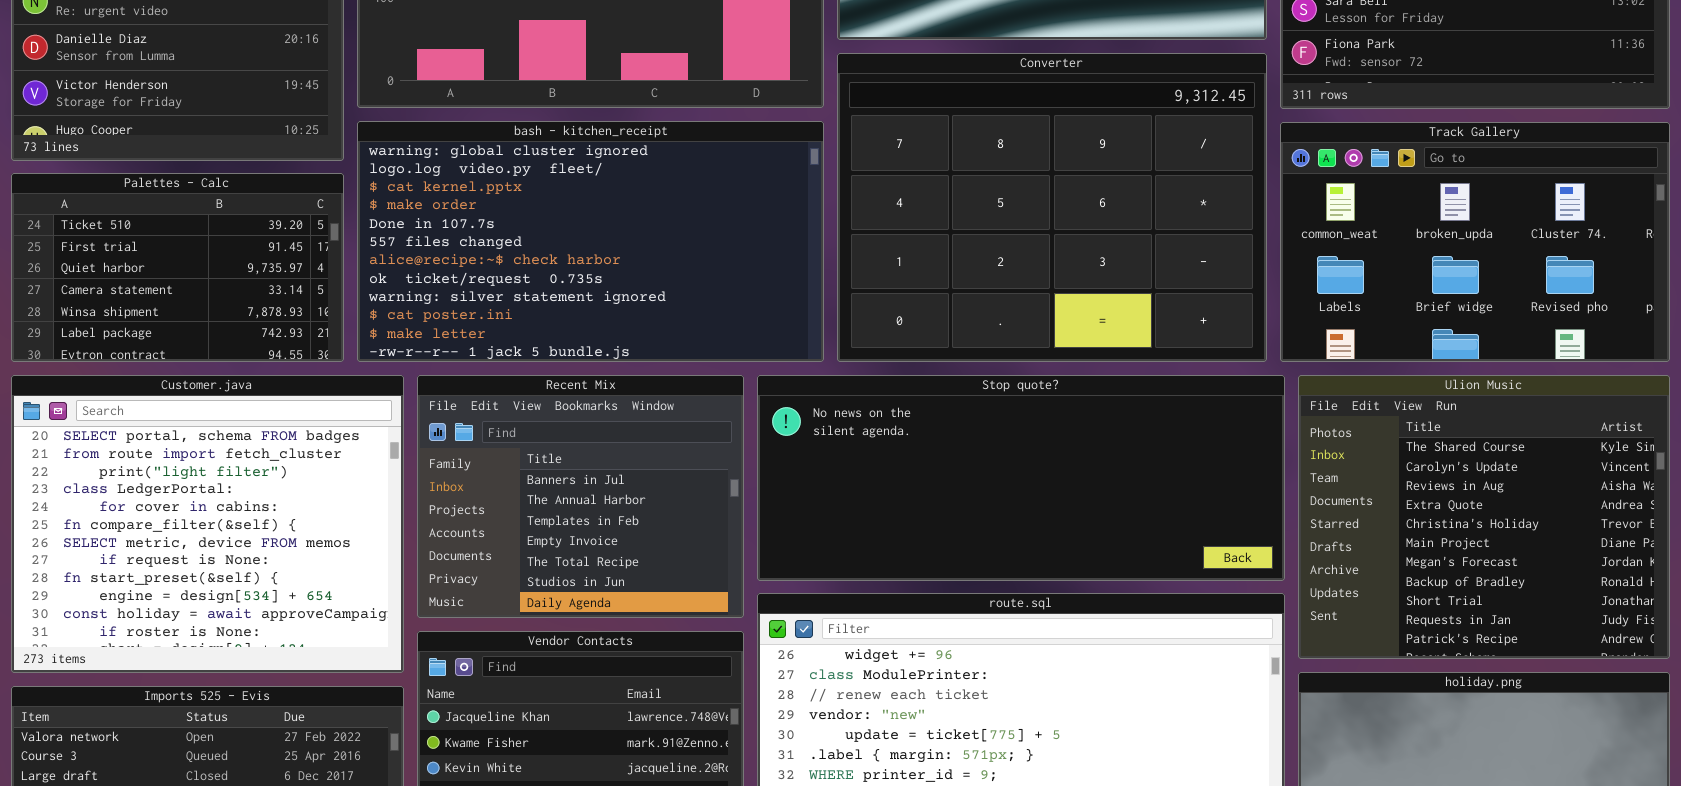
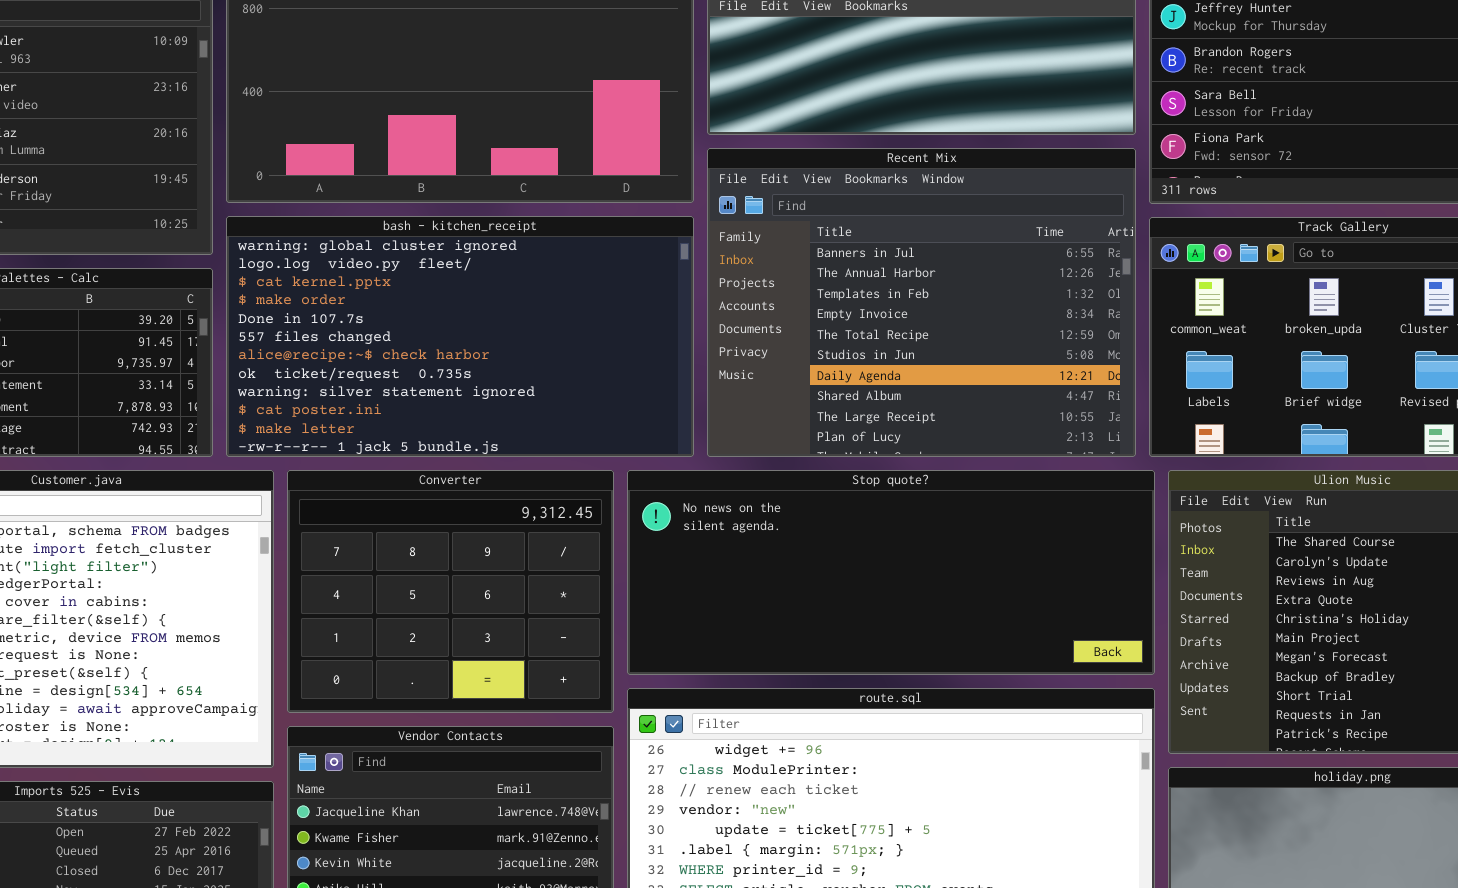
Converter: [837,53,1267,362] -> [287,470,614,713], moved, resized
Recent Mix: [417,375,744,618] -> [707,148,1136,457], moved, resized

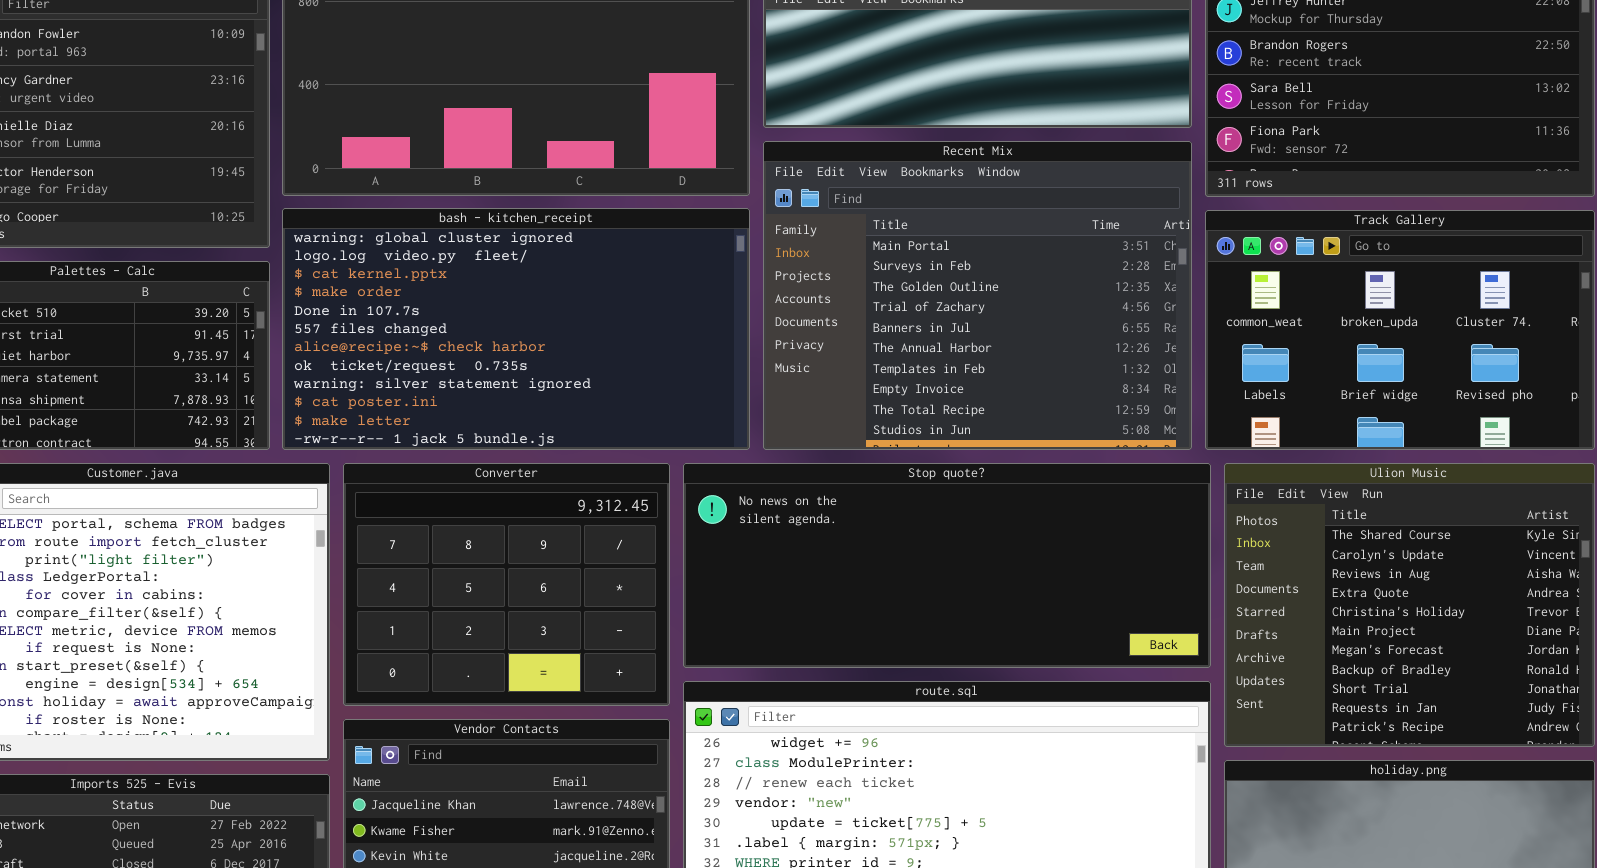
Recent Mix: [707,148,1136,457] -> [763,141,1192,450], scrolled up 4 rows

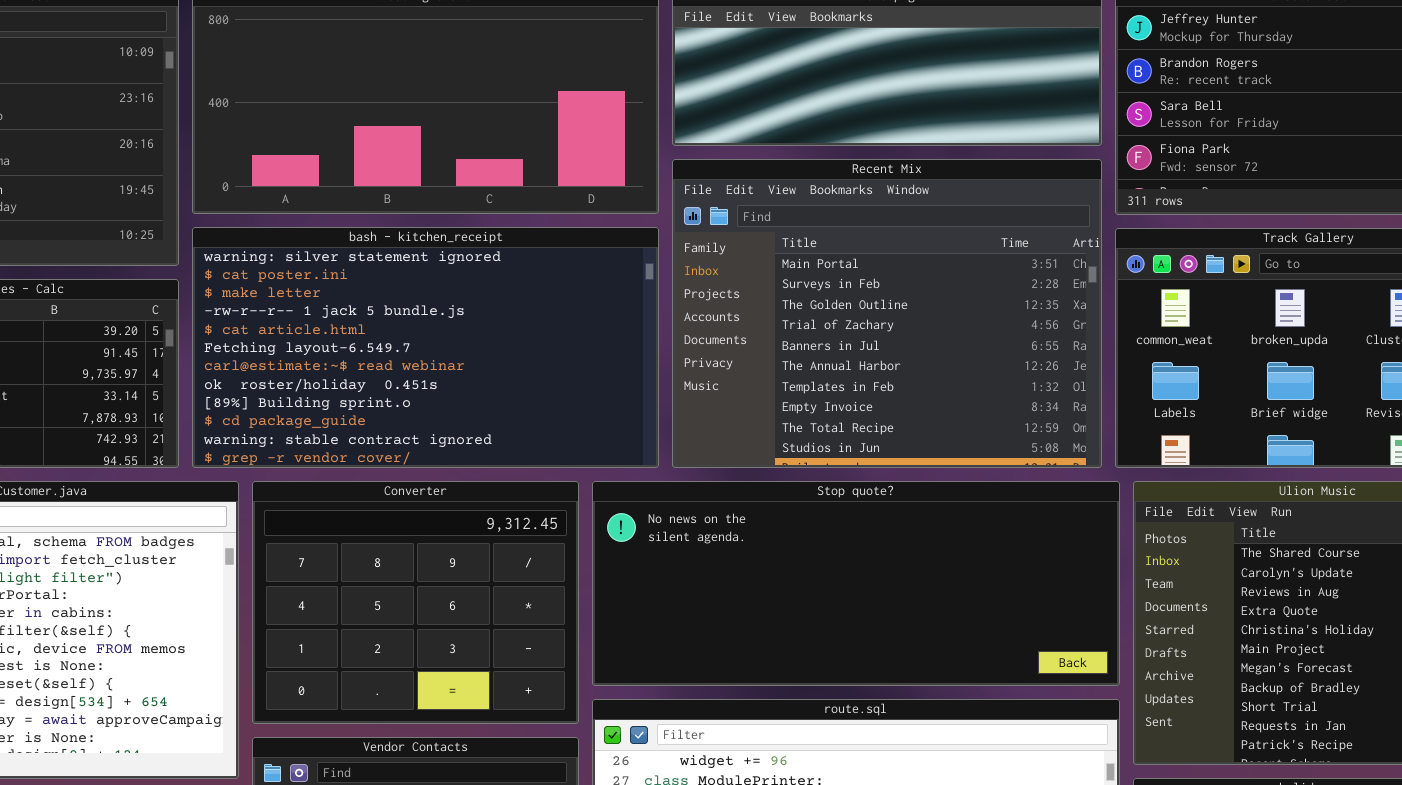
bash - kitchen_receipt: [282,208,750,450] -> [192,227,659,468], scrolled down 8 rows

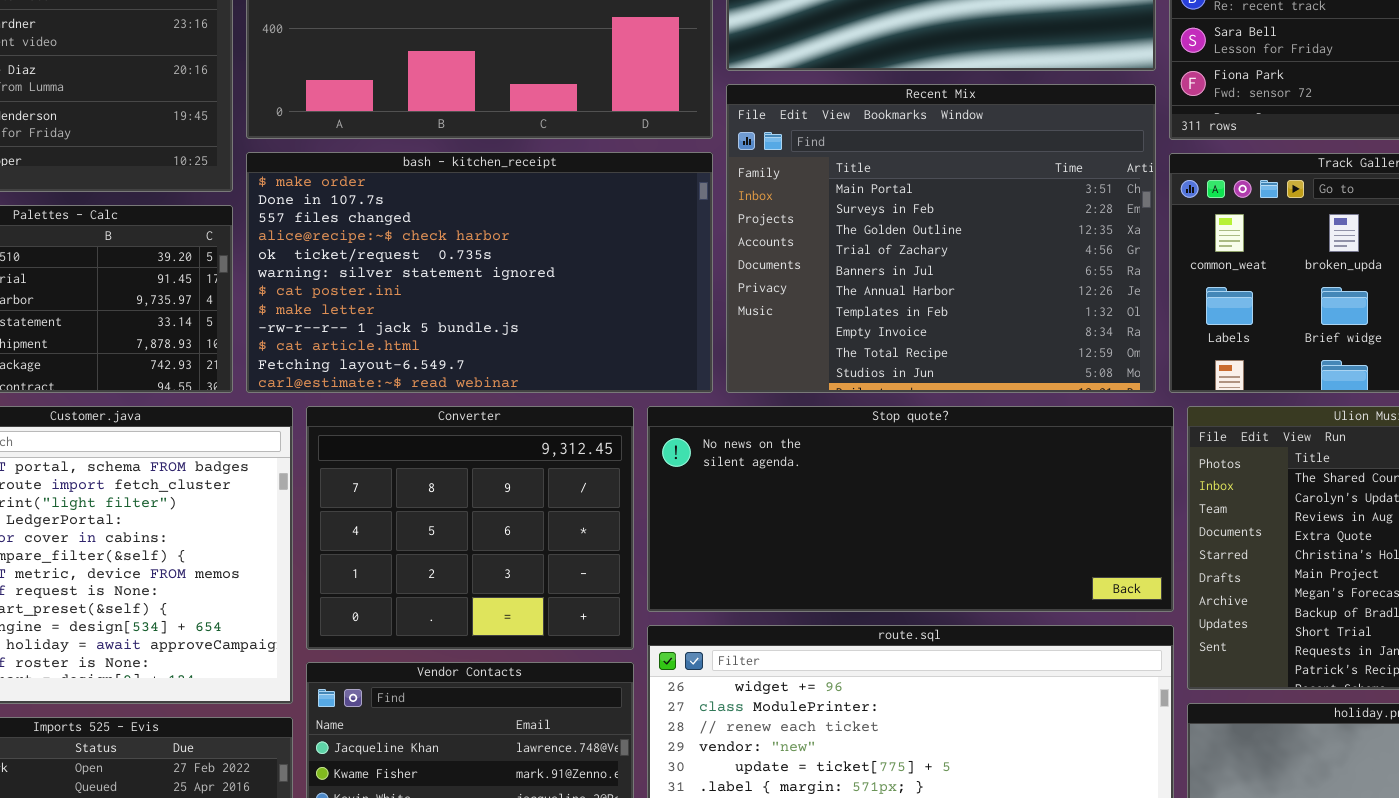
bash - kitchen_receipt: [192,227,659,468] -> [246,152,713,393], scrolled up 5 rows

